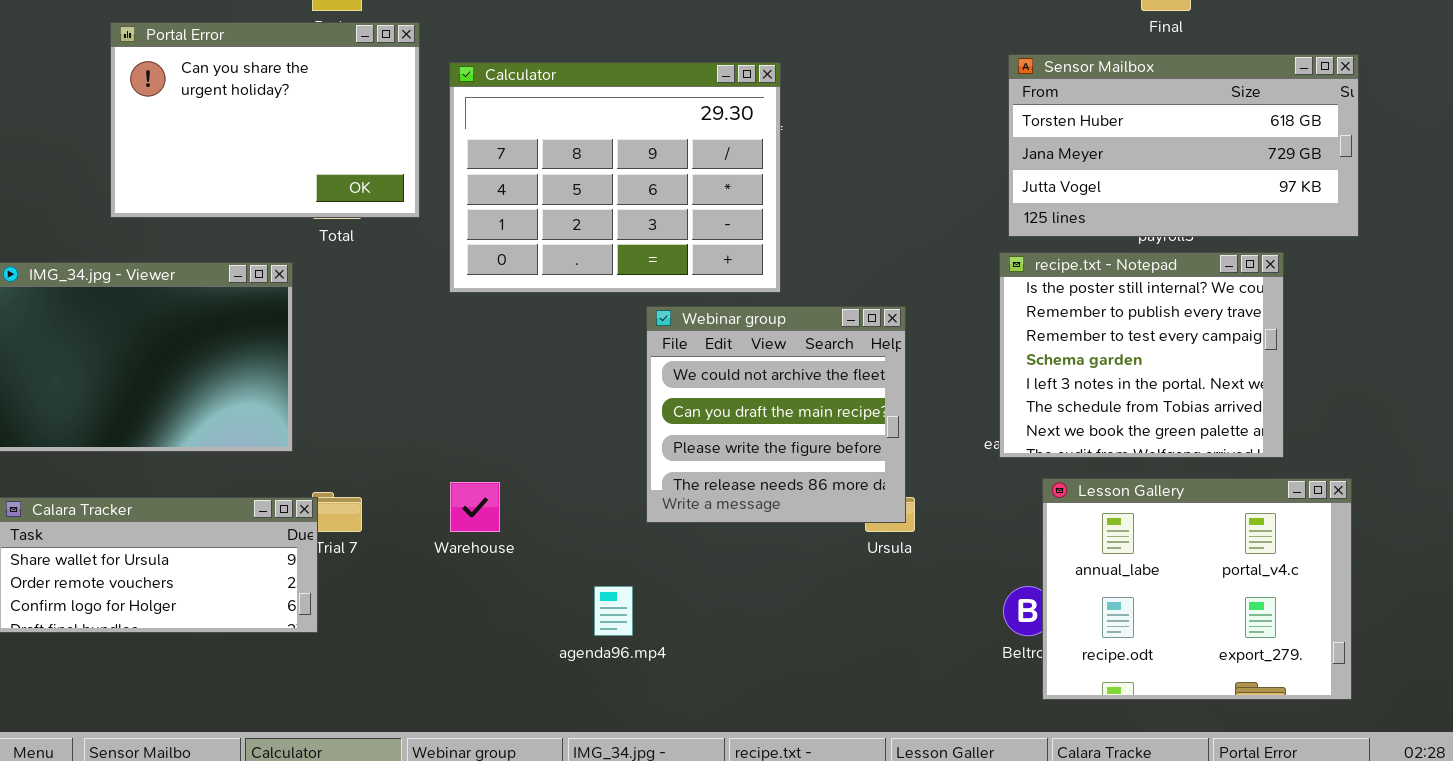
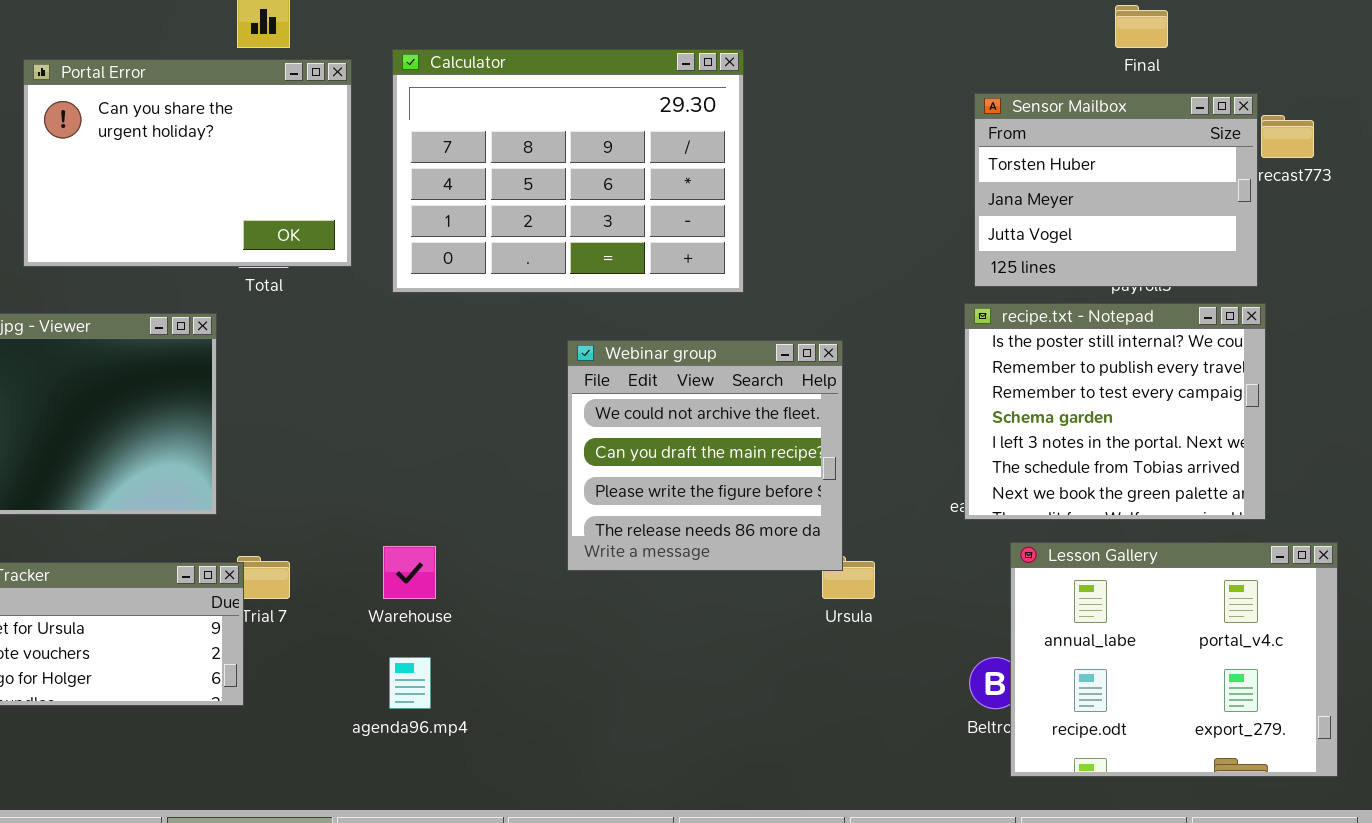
Sensor Mailbox: [1008,54,1359,237] -> [974,93,1258,287], resized
Calculator: [449,62,781,293] -> [392,49,744,293], moved
Webinar group: [646,306,906,523] -> [567,340,843,571], moved
agenda96.mp4: [594,586,633,636] -> [389,657,431,709], moved

